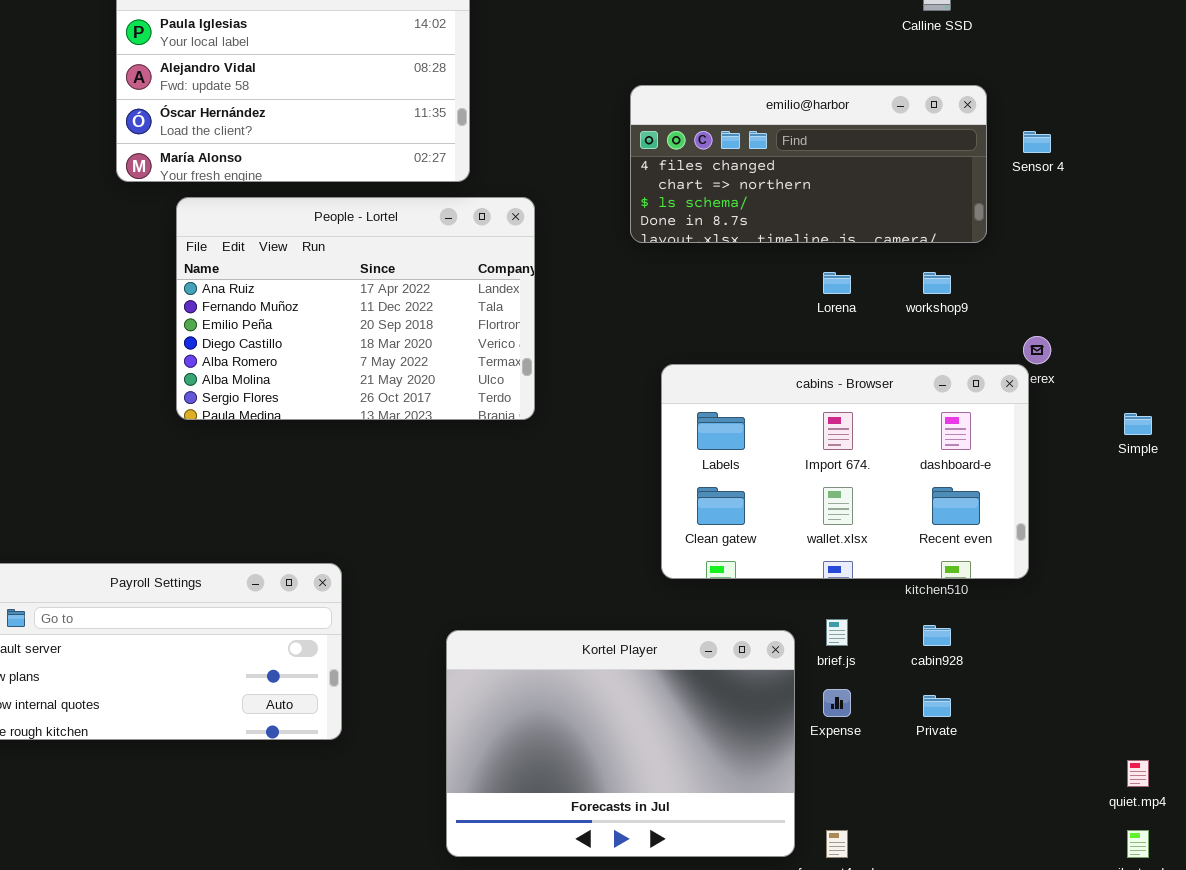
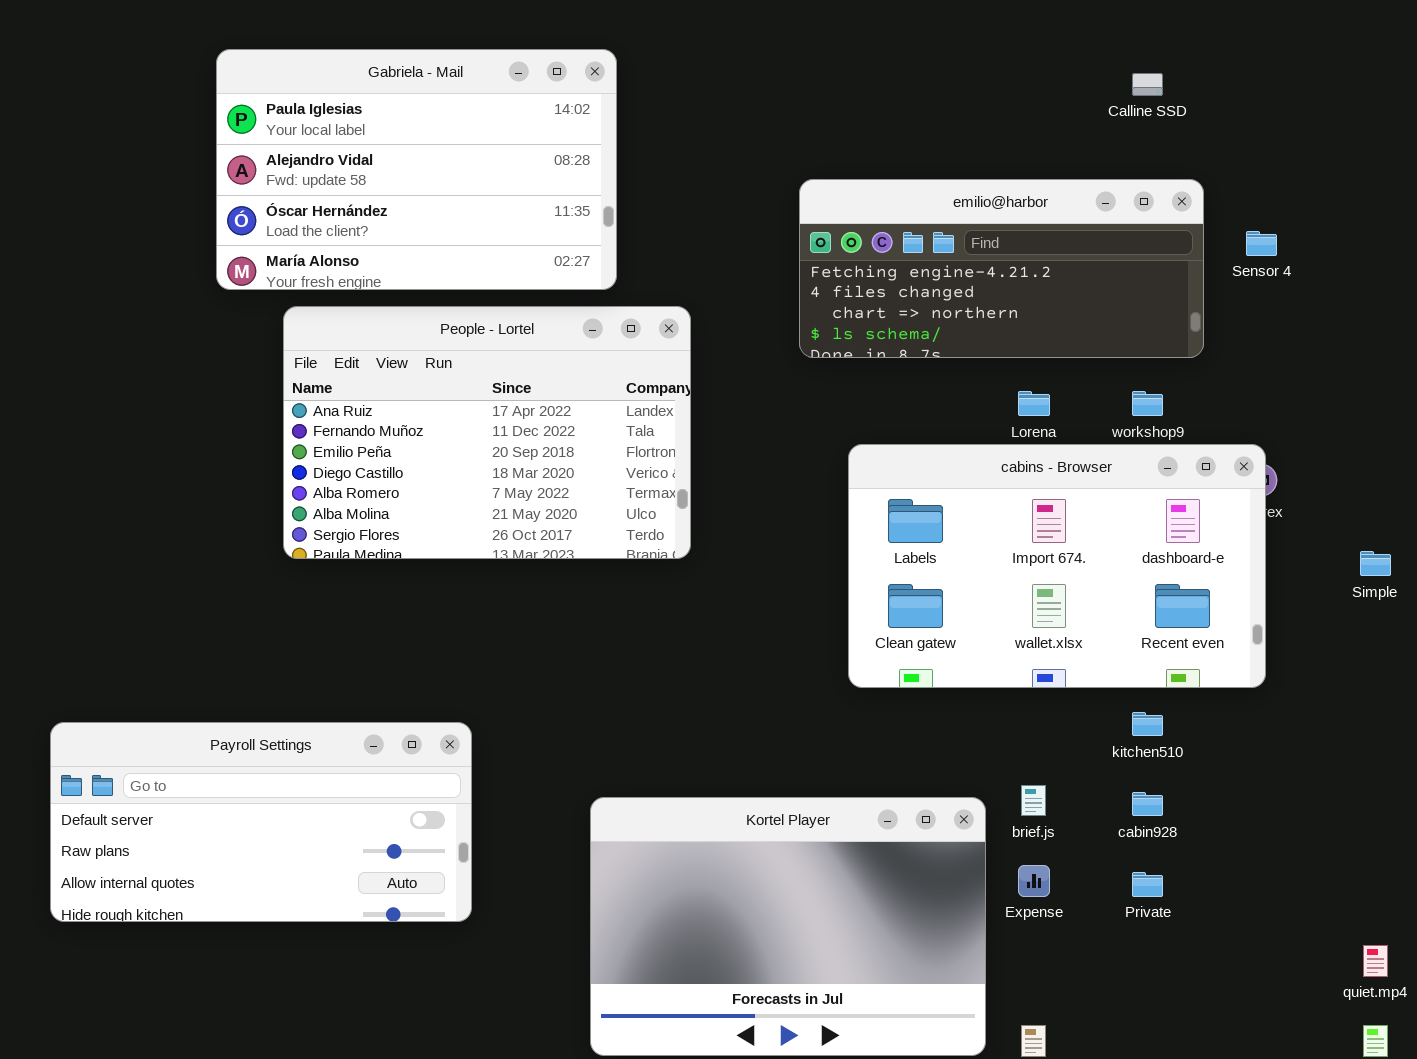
emilio@harbor: [630,85,987,243] -> [799,179,1204,358], scrolled up 1 row
cabins - Browser: [661,364,1029,579] -> [848,444,1266,688], moved

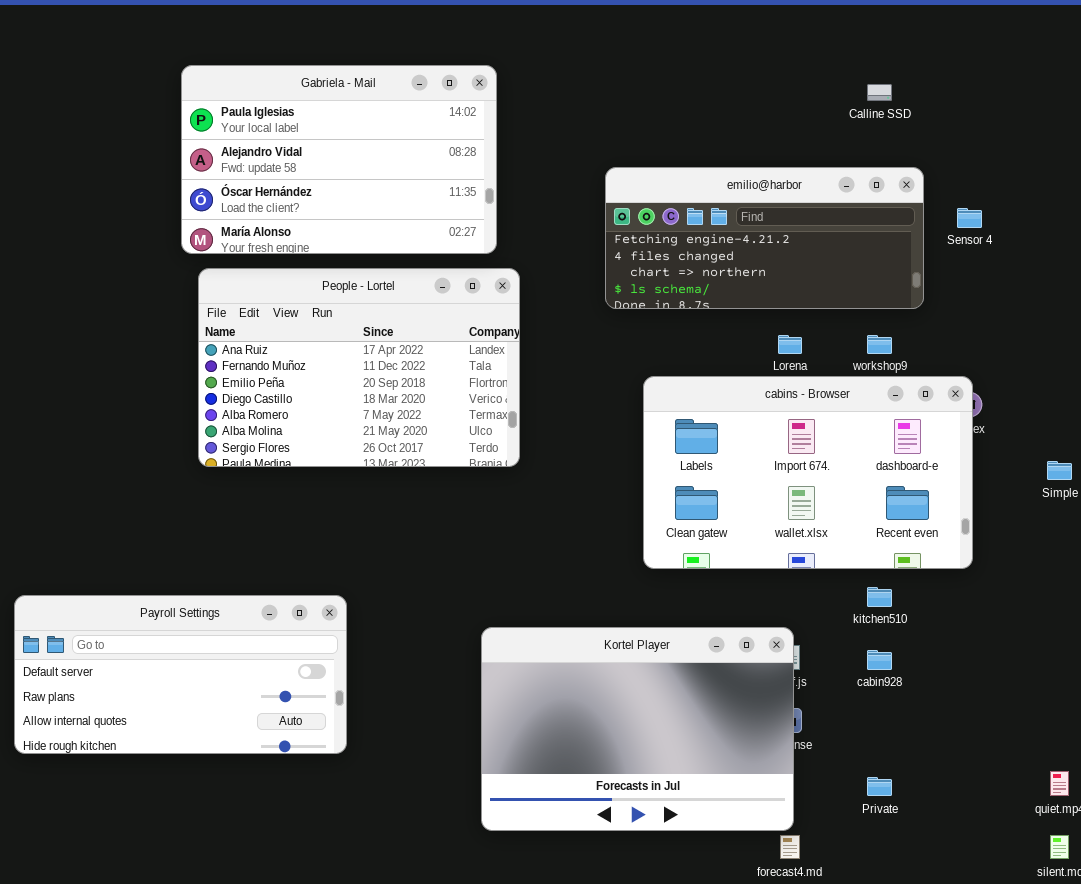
Gabriela - Mail: [216,49,617,290] -> [181,65,497,254], moved
Kortel Player: [590,797,986,1056] -> [481,627,794,831], moved
Private: [1132,872,1163,897] -> [867,777,892,796], moved

